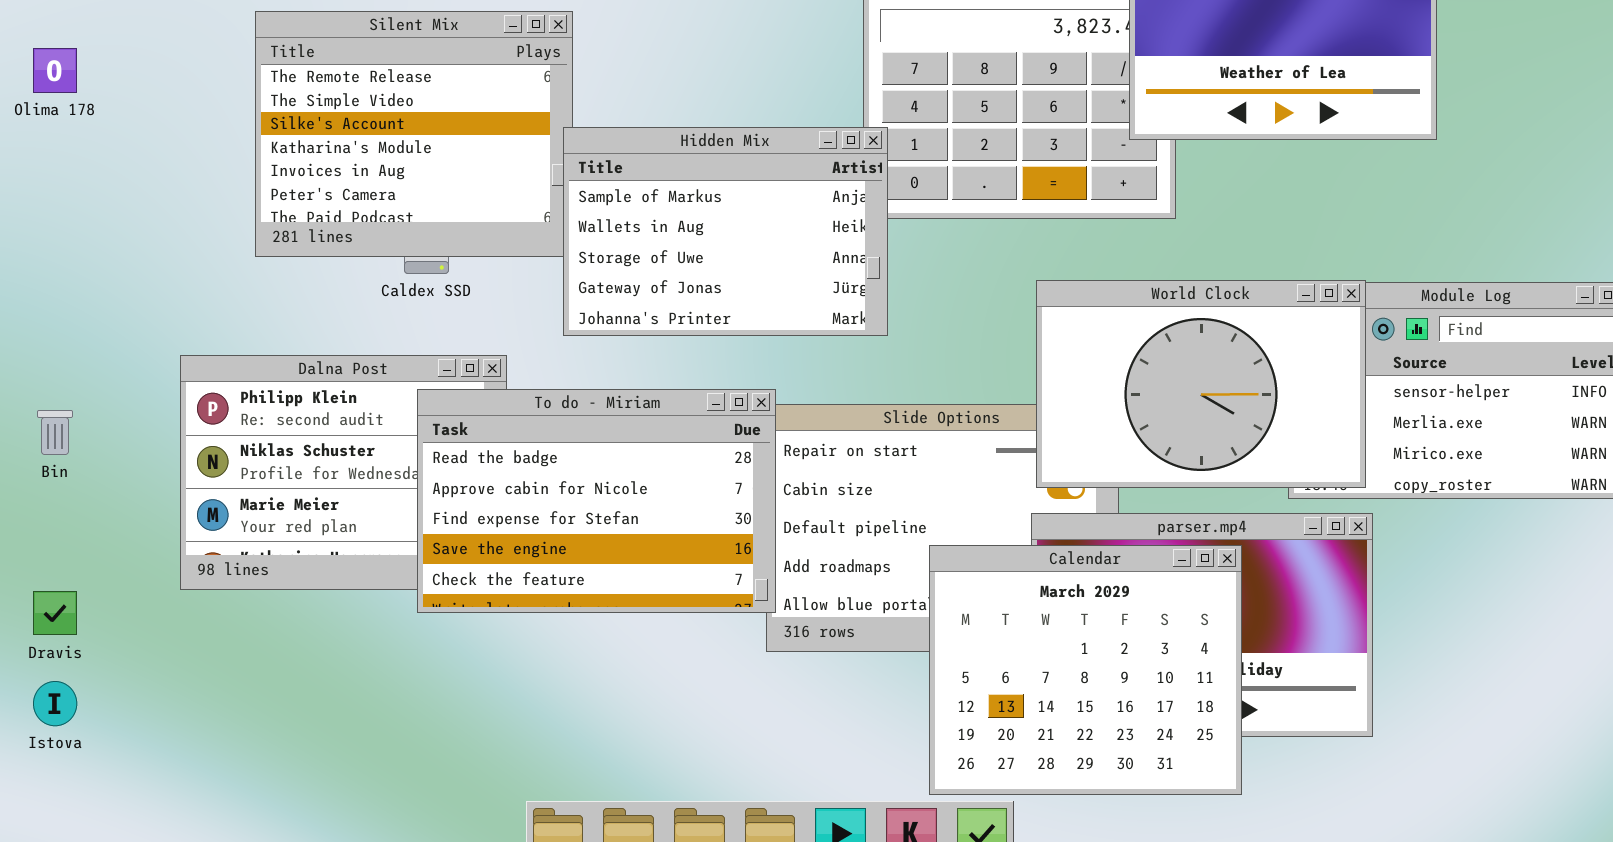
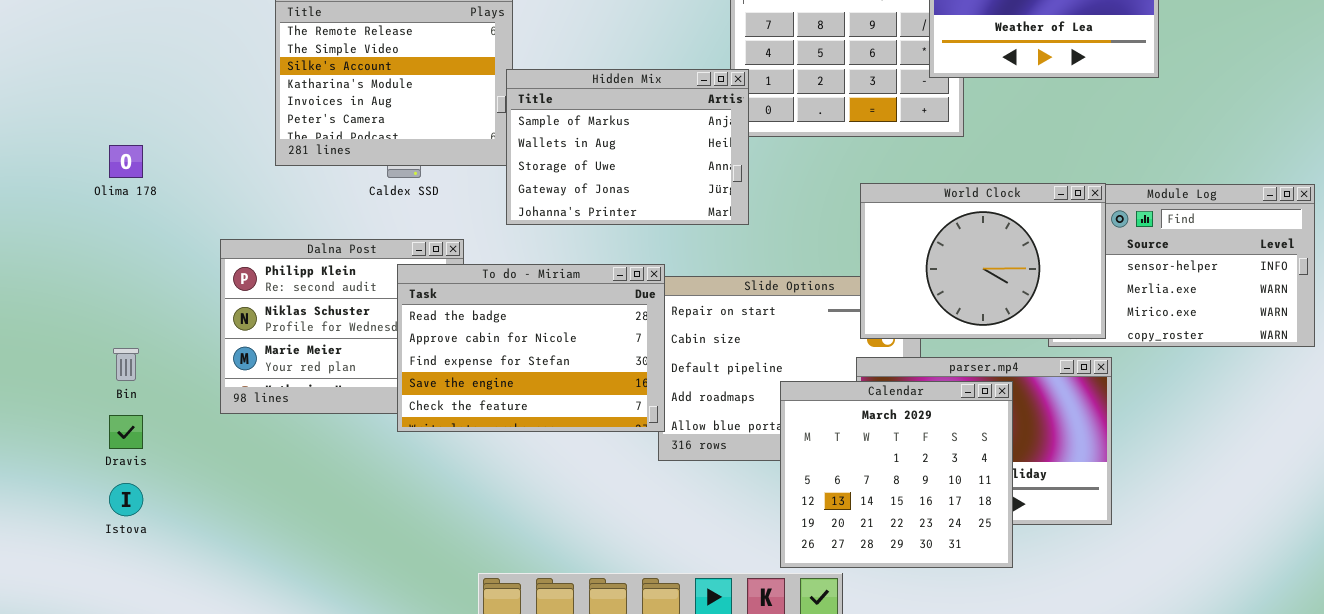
Olima 178: [33,48,77,93] -> [109,145,143,178], moved
Bin: [37,410,73,455] -> [113,348,139,381], moved

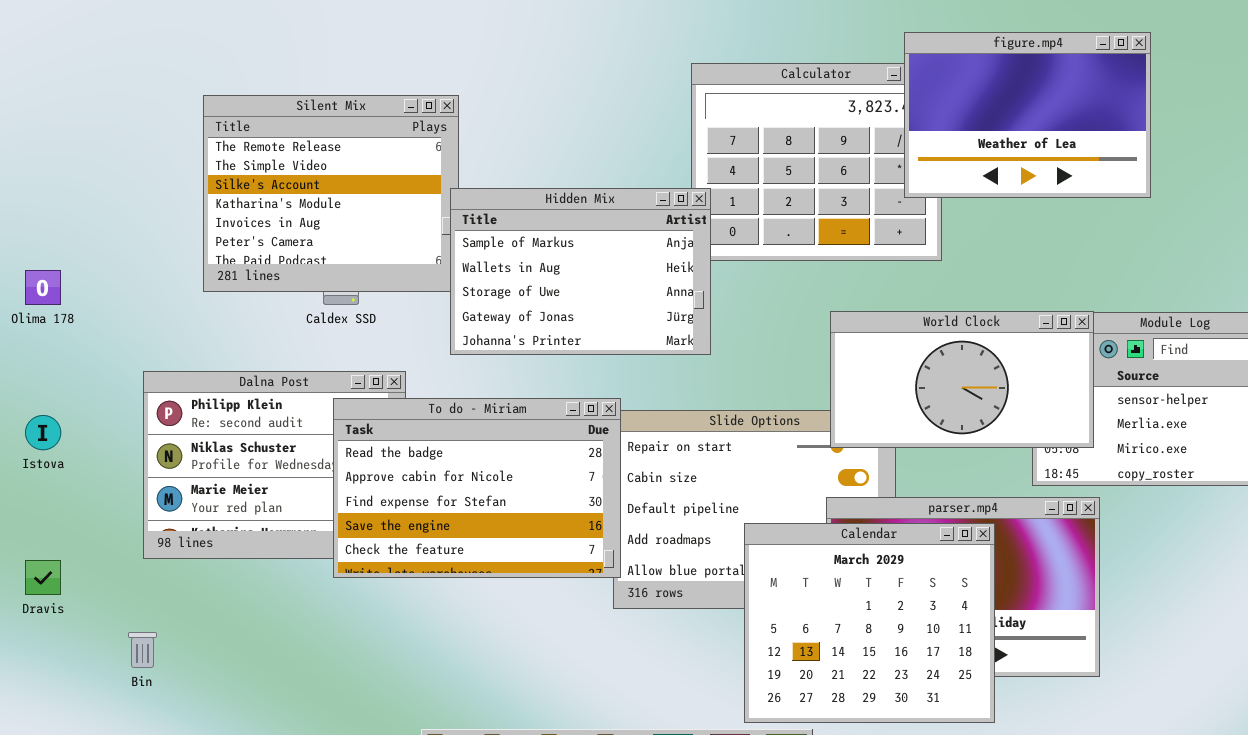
World Clock: [860,183,1106,339] -> [830,311,1094,448], resized
Bin: [113,348,139,381] -> [128,632,157,668], moved
Istova: [109,483,143,516] -> [25,415,61,450], moved

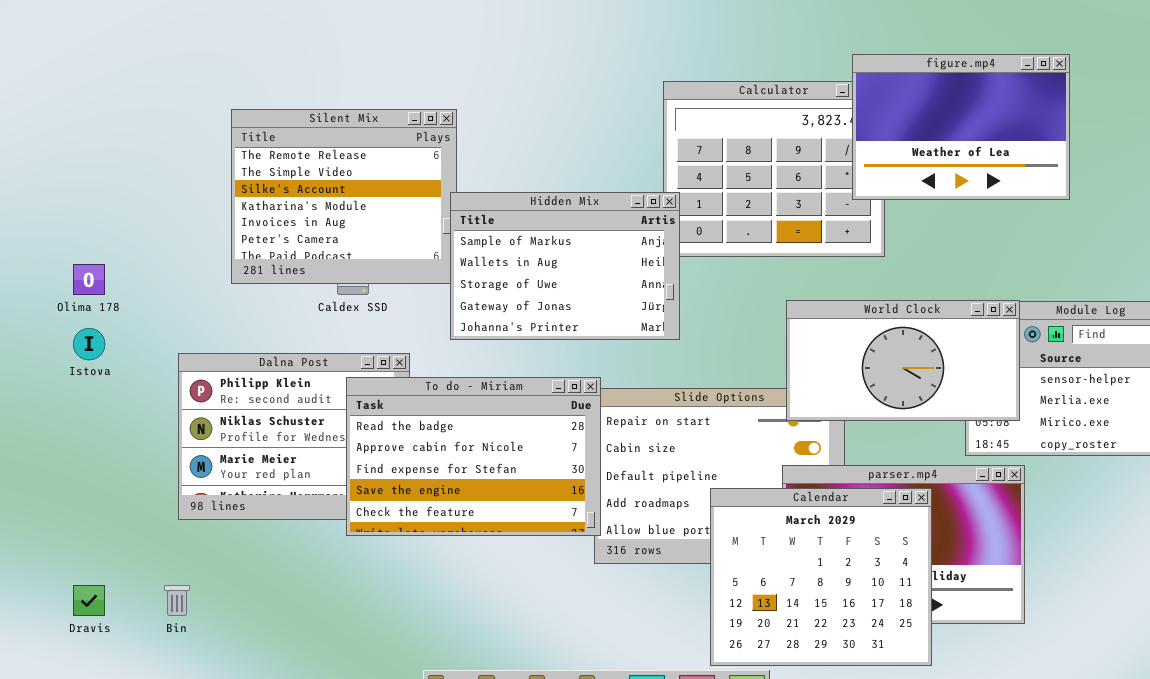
Istova: [25,415,61,450] -> [73,328,105,360], moved
Dravis: [25,560,61,595] -> [73,585,105,616], moved

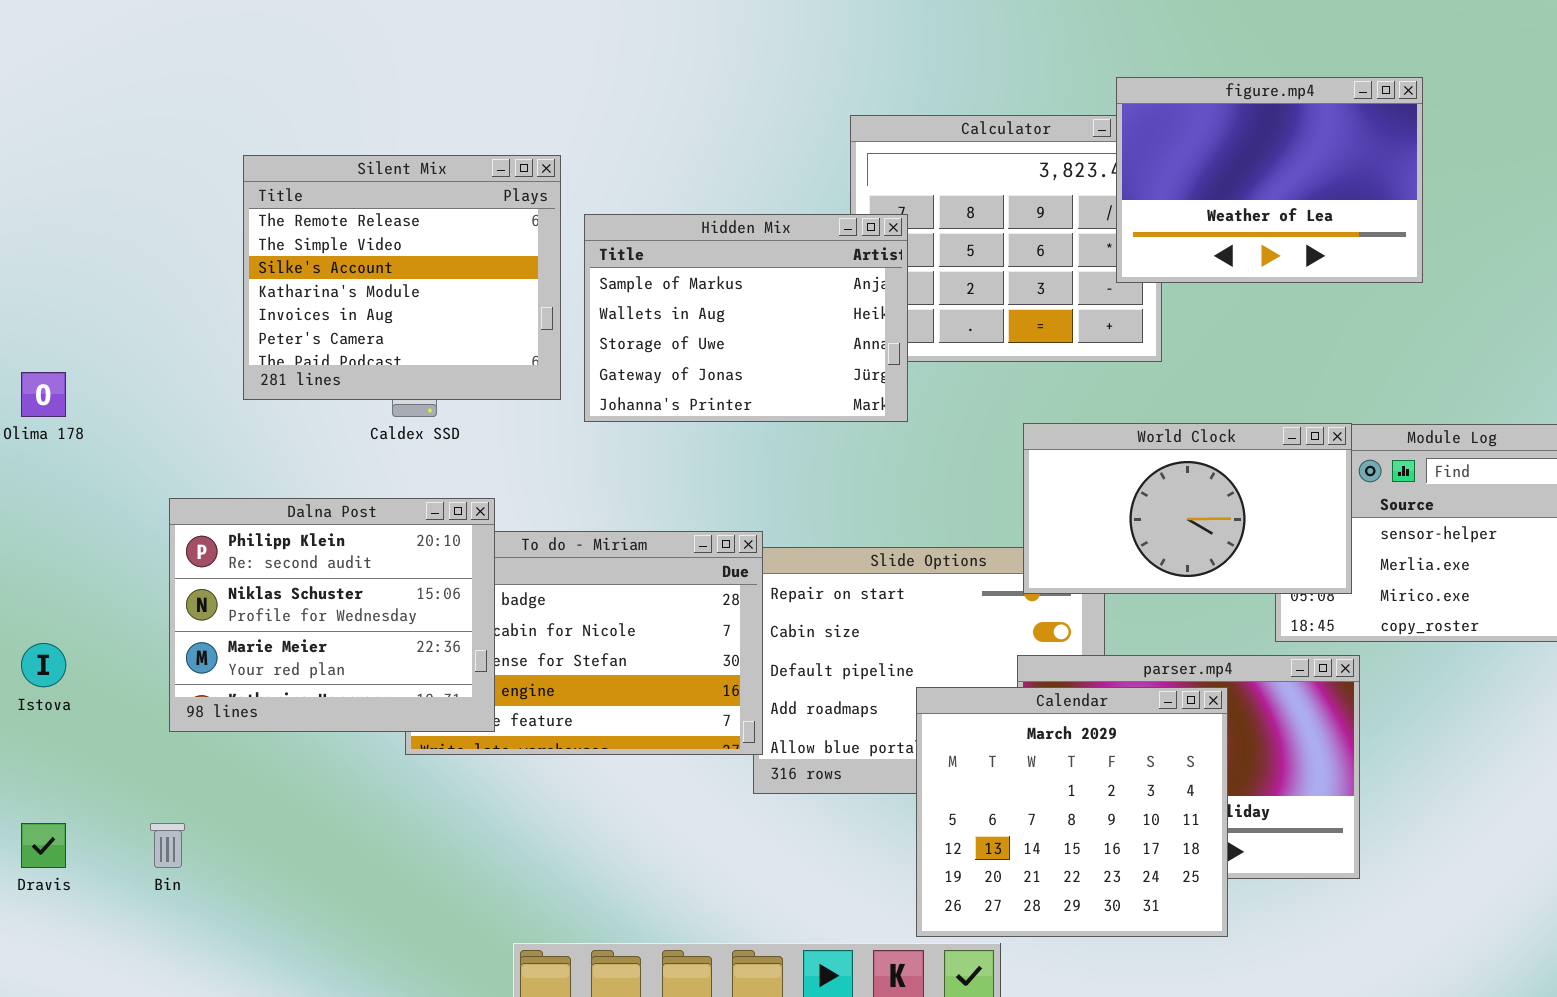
Hidden Mix: [450,192,680,340] -> [584,214,908,422], moved
Istova: [73,328,105,360] -> [21,643,66,687], moved
Dalna Post: [178,353,410,520] -> [169,498,495,732], raised

